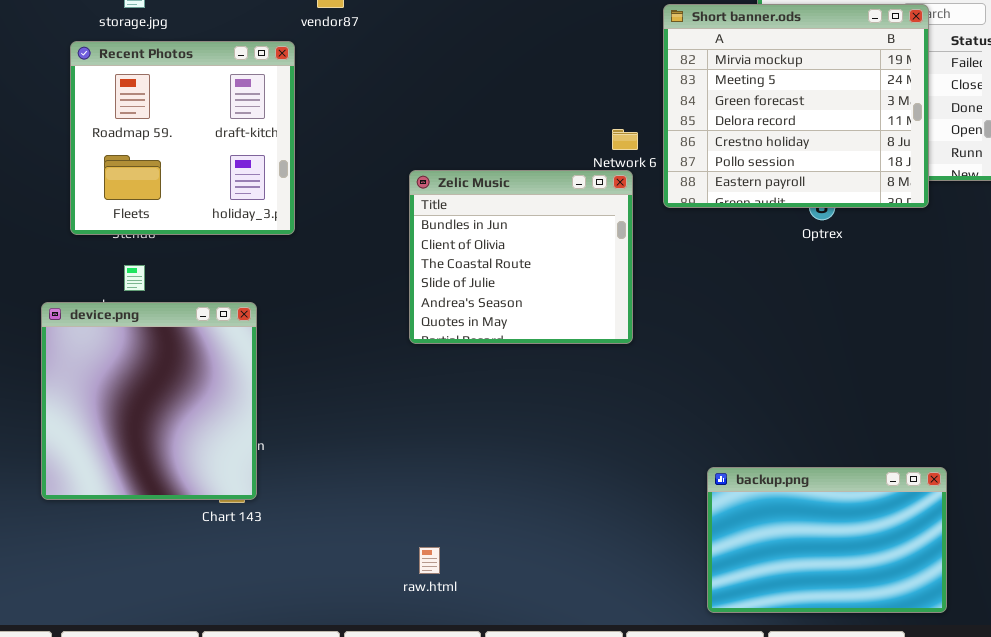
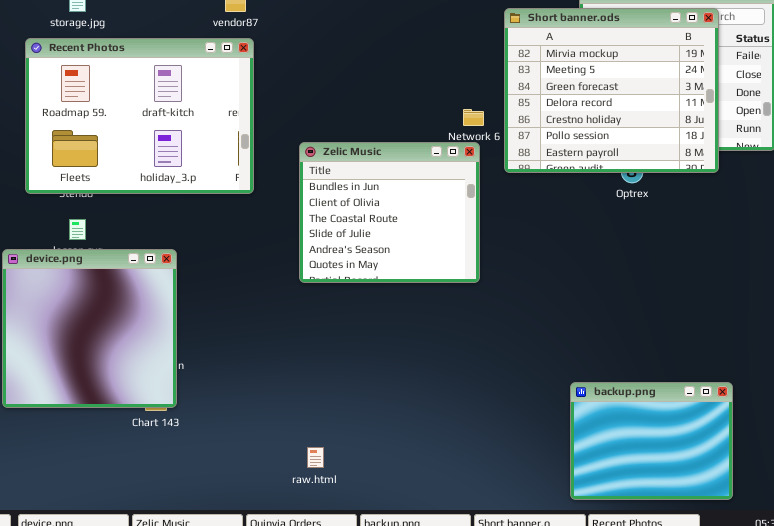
Recent Photos: [70,41,295,235] -> [25,38,254,194], resized
backup.png: [707,467,947,613] -> [570,382,733,500], resized

